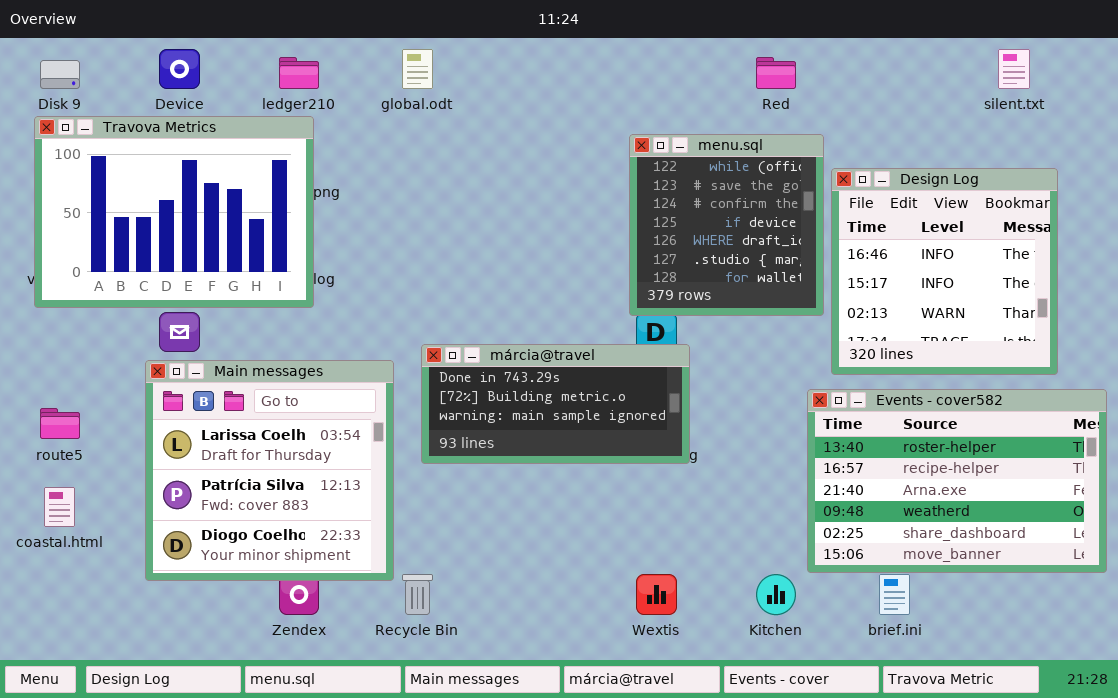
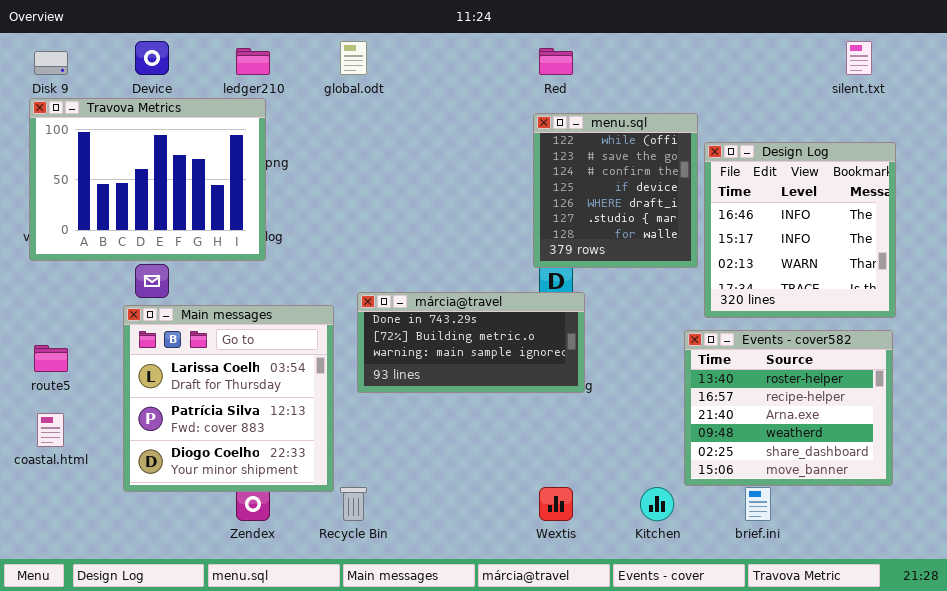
Red: [756,57,796,89] -> [539,48,573,75], moved
Events - cover582: [807,389,1107,573] -> [684,330,893,486], resized

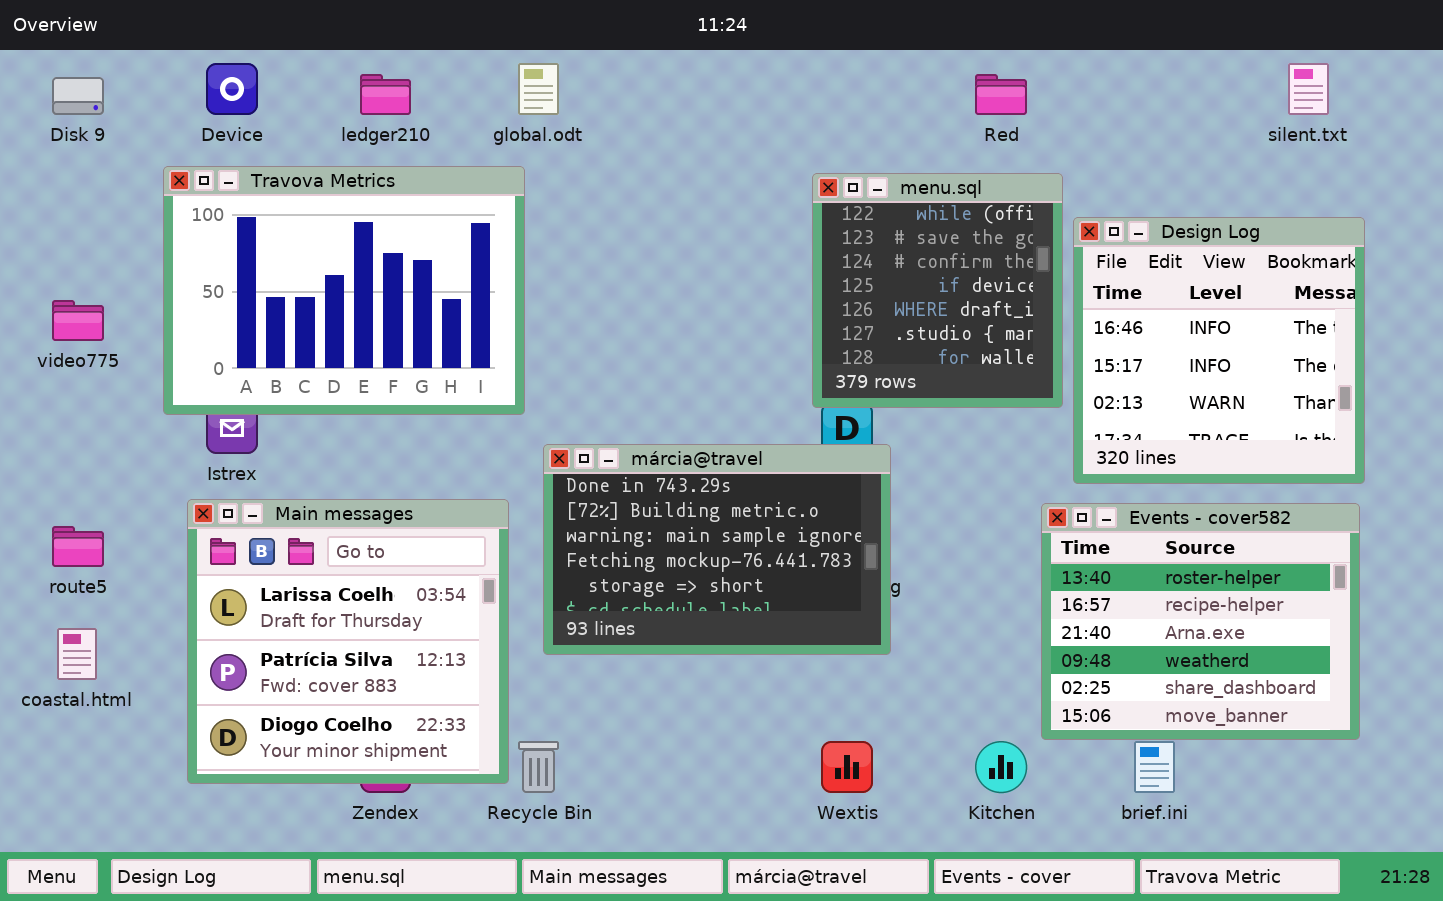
Red: [539,48,573,75] -> [975,74,1027,115], moved
Travova Metrics: [29,98,266,261] -> [163,166,525,415], moved
márcia@travel: [357,292,585,393] -> [543,444,891,655], resized
Main messages: [123,305,334,492] -> [187,499,509,784], moved

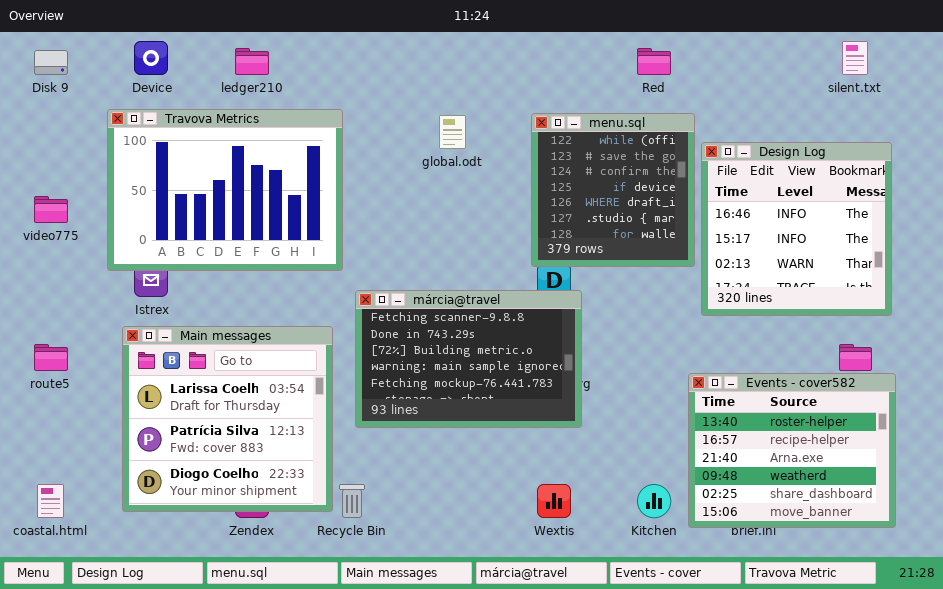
global.odt: [518,63,559,115] -> [439,115,466,149], moved
márcia@travel: [543,444,891,655] -> [355,290,582,428], scrolled up 1 row
Events - cover582: [1041,503,1360,740] -> [688,373,896,528], moved
coastal.html: [57,628,97,680] -> [37,484,64,518], moved

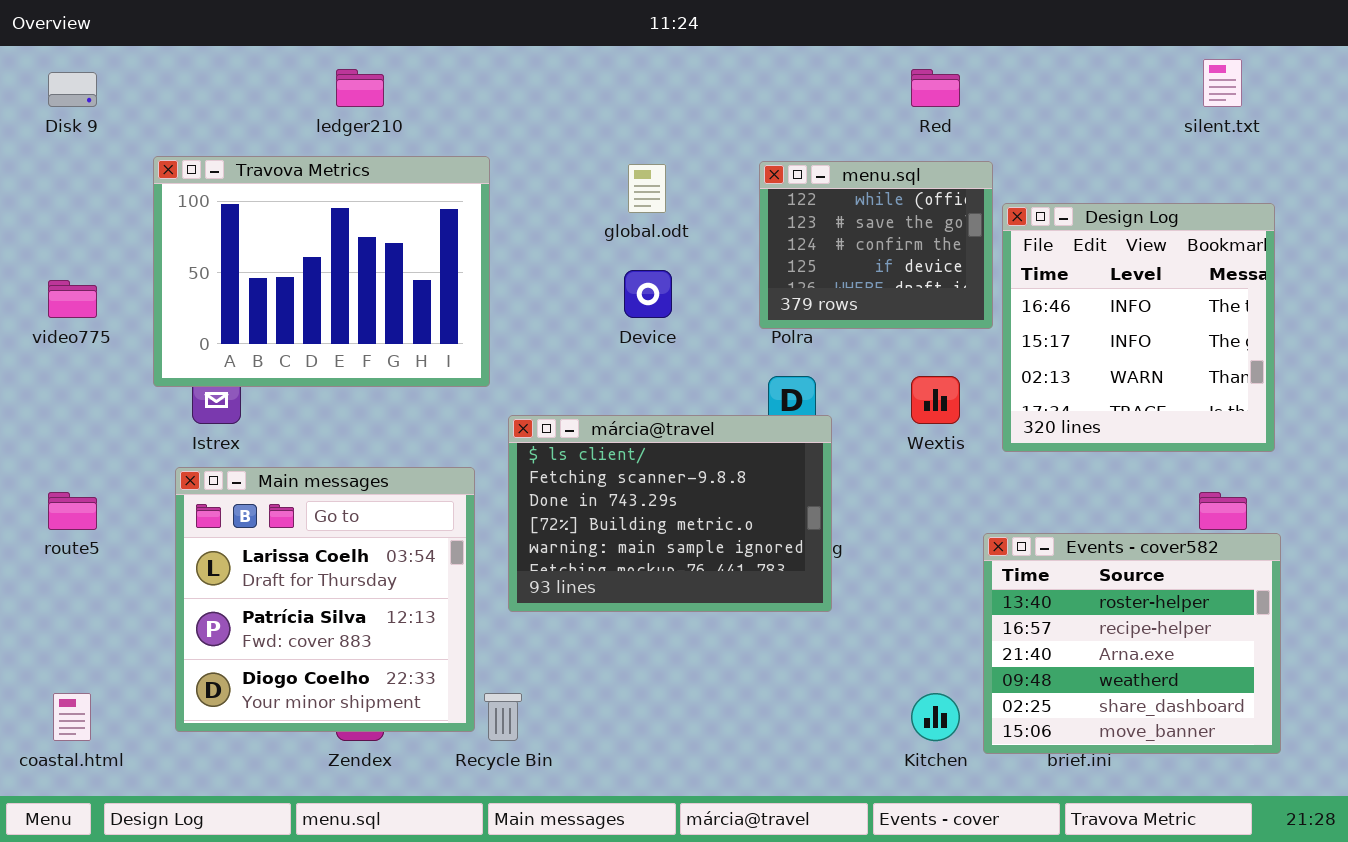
Device: [134,41,168,75] -> [624,270,672,318], moved
menu.sql: [531,113,695,267] -> [759,161,993,329], resized
márcia@travel: [355,290,582,428] -> [508,415,832,612], scrolled up 1 row
Wextis: [537,484,571,518] -> [911,376,960,424], moved

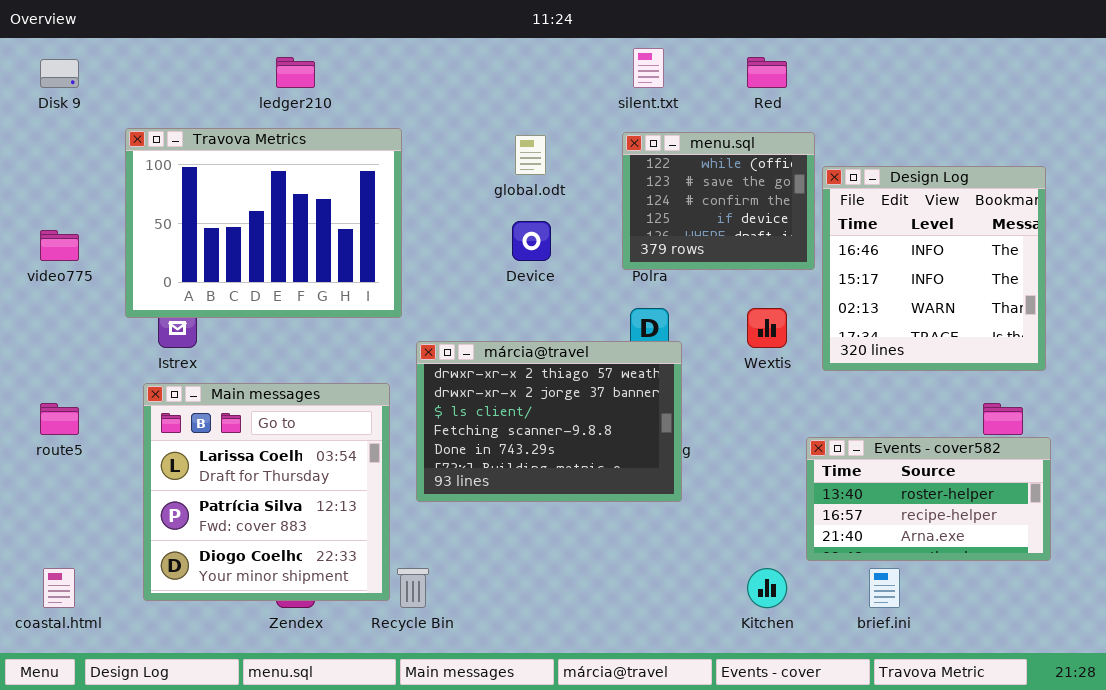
silent.txt: [1203,59,1242,107] -> [633,48,664,88], moved
márcia@travel: [508,415,832,612] -> [416,341,682,502], scrolled up 2 rows
Events - cover582: [983,533,1281,754] -> [806,437,1051,561], resized

